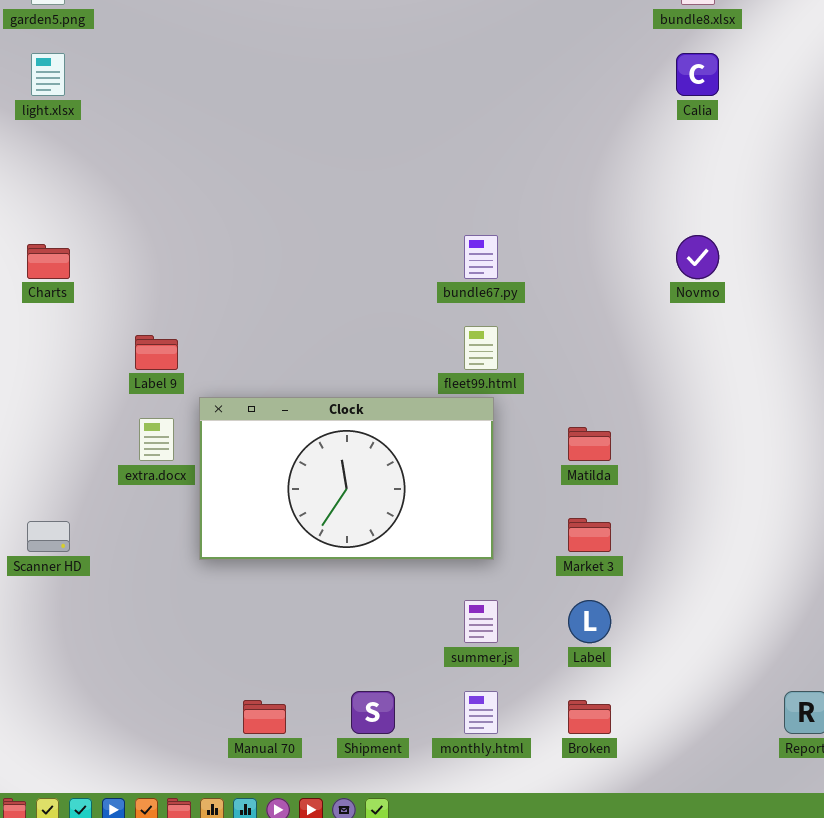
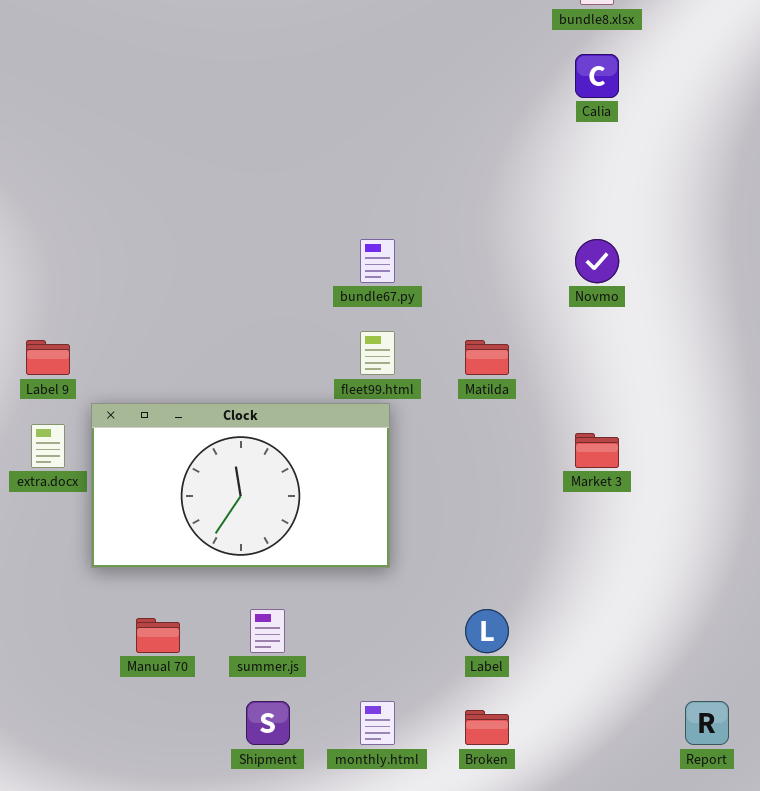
Matilda: [568,427,611,461] -> [465,340,509,375], moved
Market 3: [568,518,611,552] -> [575,433,619,468], moved
summer.js: [464,600,498,643] -> [250,609,285,653], moved
Manual 70: [243,700,286,734] -> [136,618,180,653], moved

